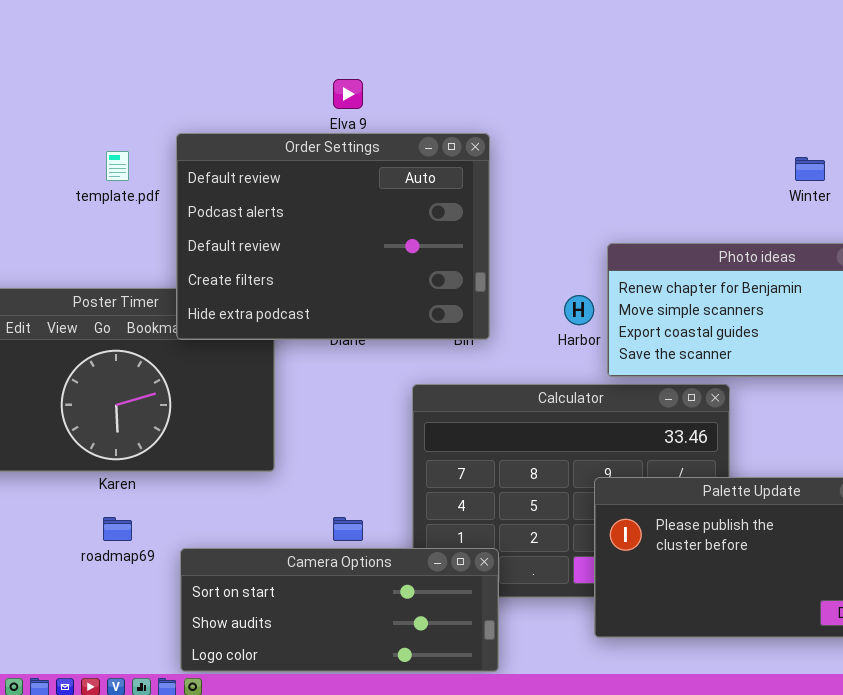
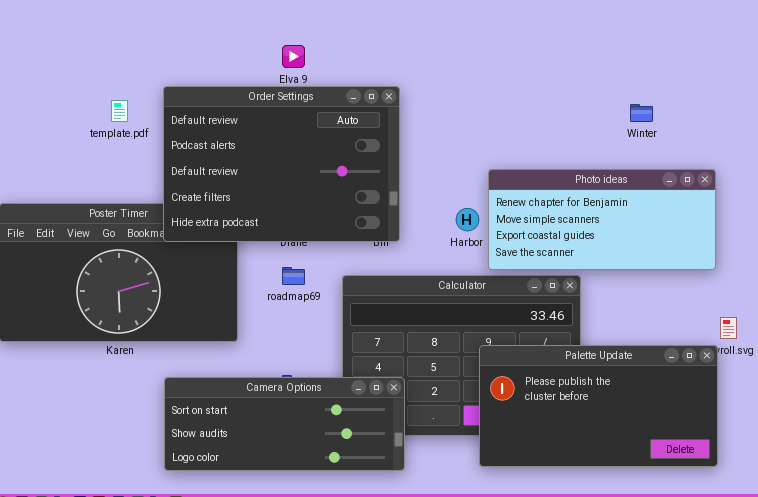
roadmap69: [103,517,132,541] -> [282,267,305,285], moved
Camera Options: [180,548,499,672] -> [164,377,405,471], moved

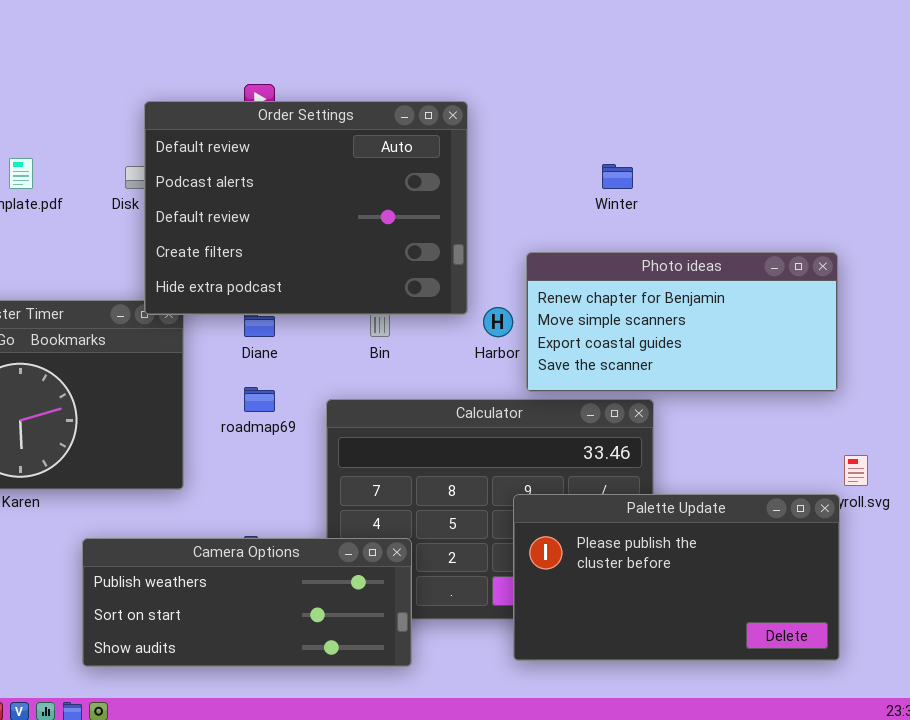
Order Settings: [163,86,400,242] -> [144,101,468,315], moved
Winter: [630,104,653,122] -> [602,164,633,189], moved
Camera Options: [164,377,405,471] -> [82,538,412,667], scrolled up 1 row

